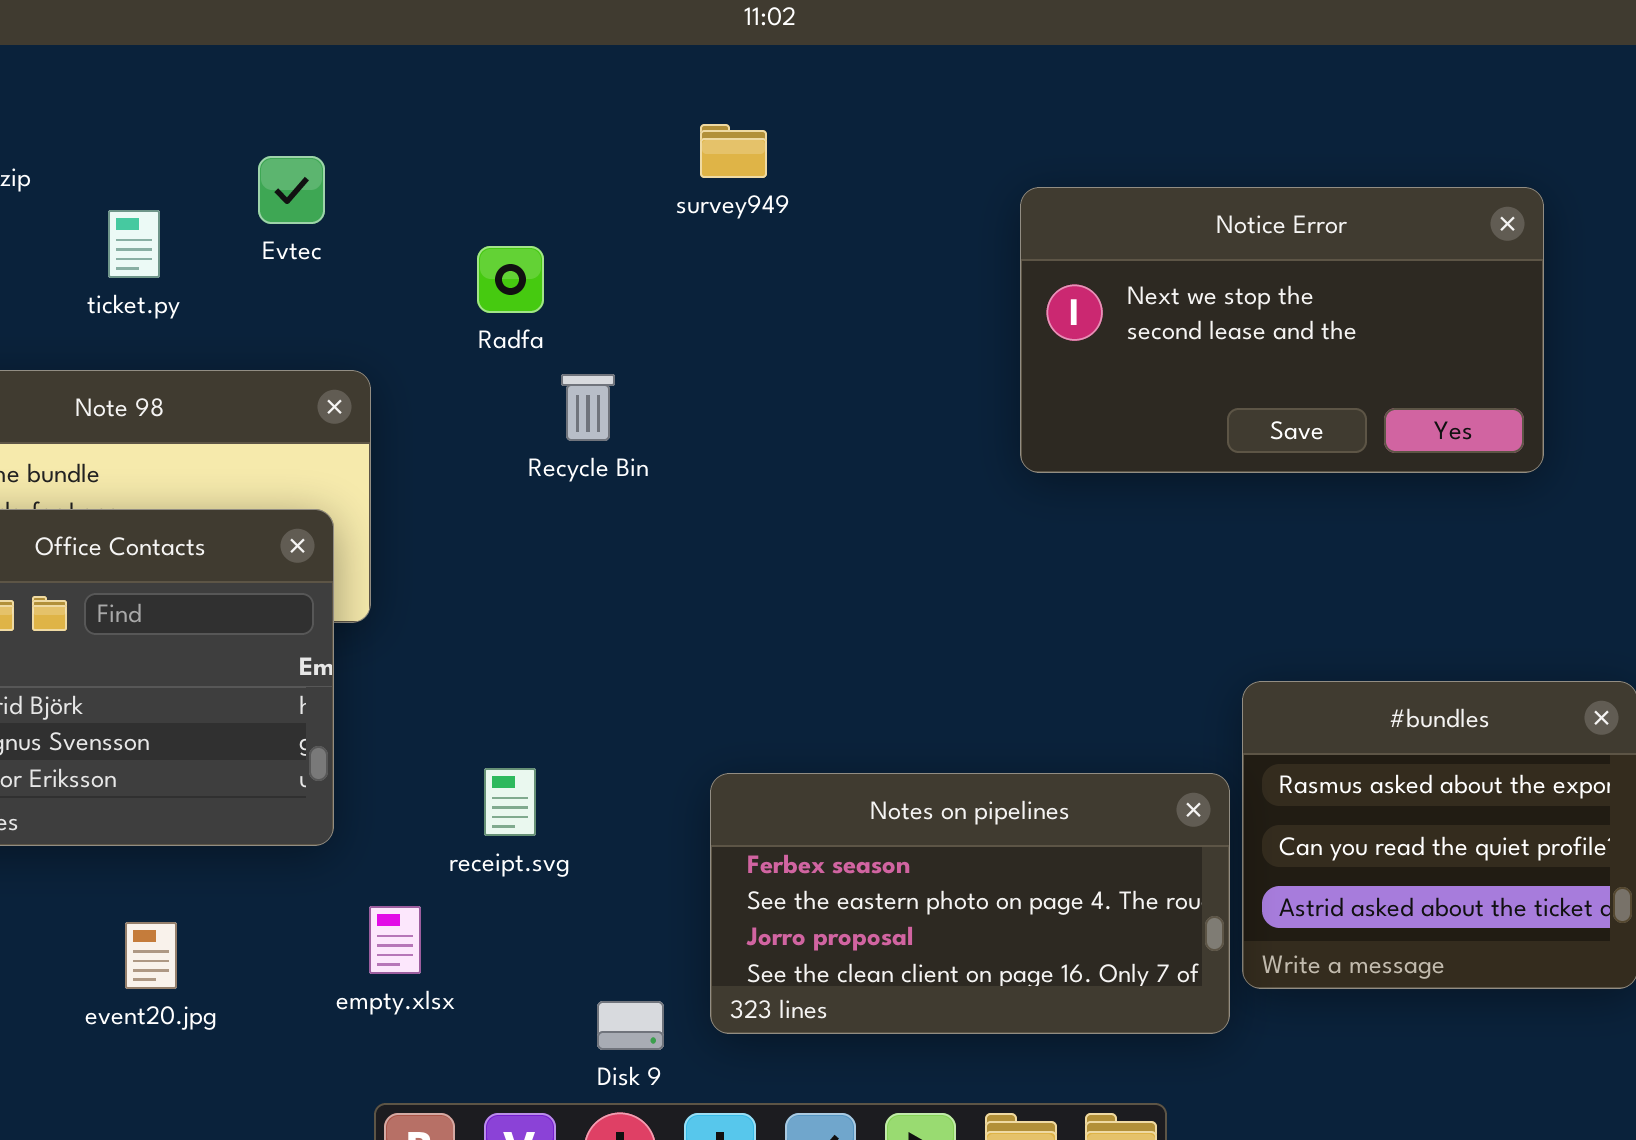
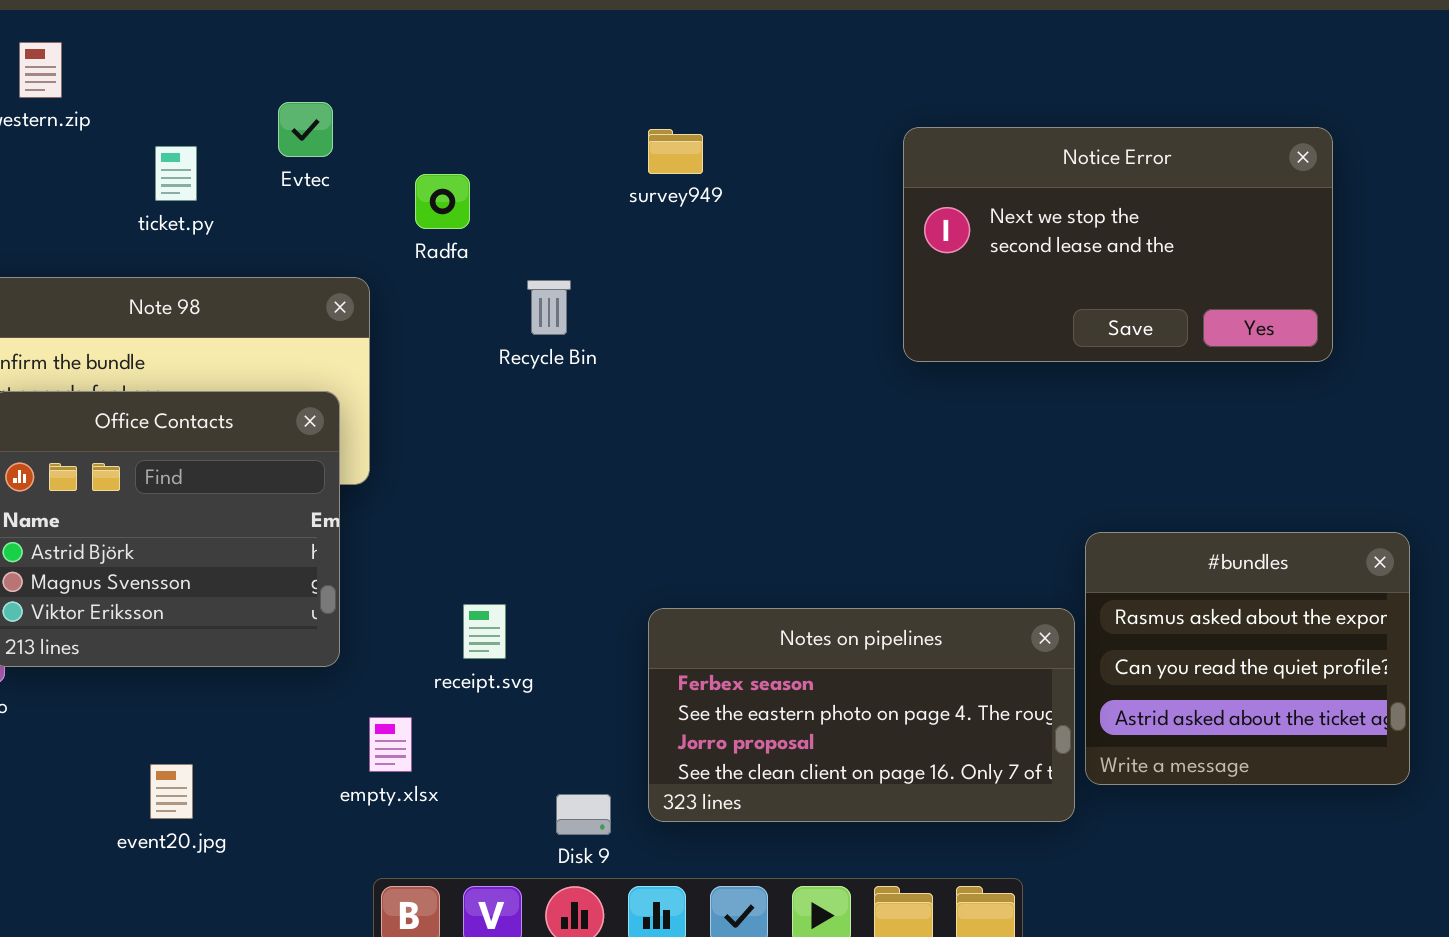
survey949: [700,124,767,178] -> [648,129,703,174], moved
Radfa: [477,246,544,313] -> [415,174,470,229], moved
event20.jpg: [125,922,177,989] -> [150,764,193,819], moved

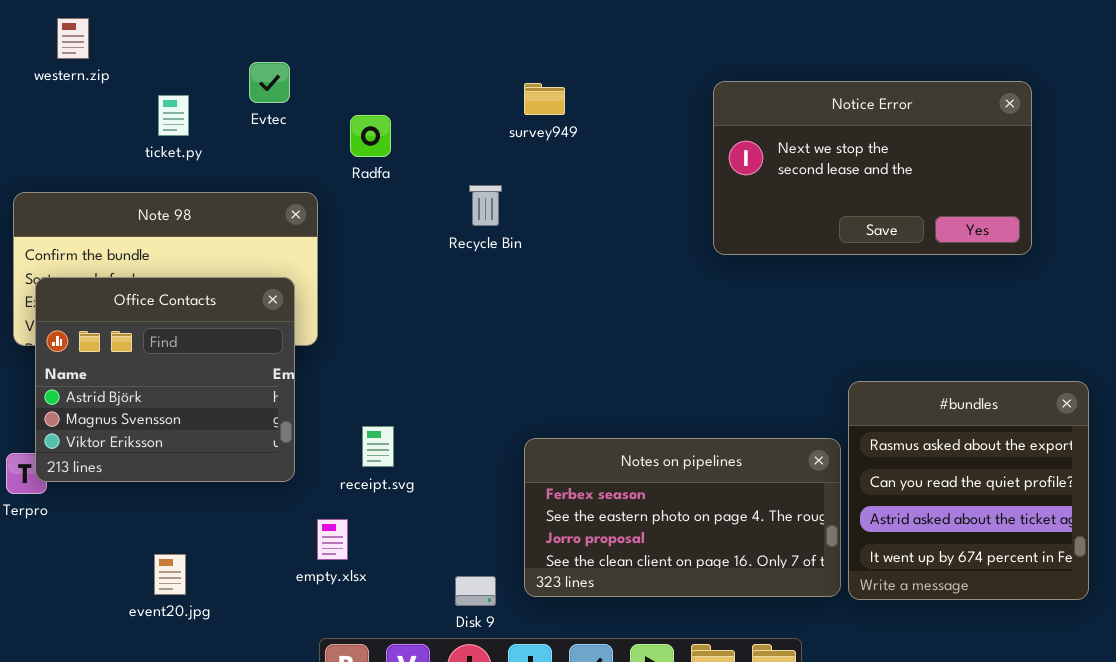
Recycle Bin: [527,280,571,335] -> [469,185,502,226], moved
#bundles: [1085,532,1410,785] -> [848,381,1089,600], resized
receipt.svg: [463,604,506,659] -> [362,426,394,467], moved

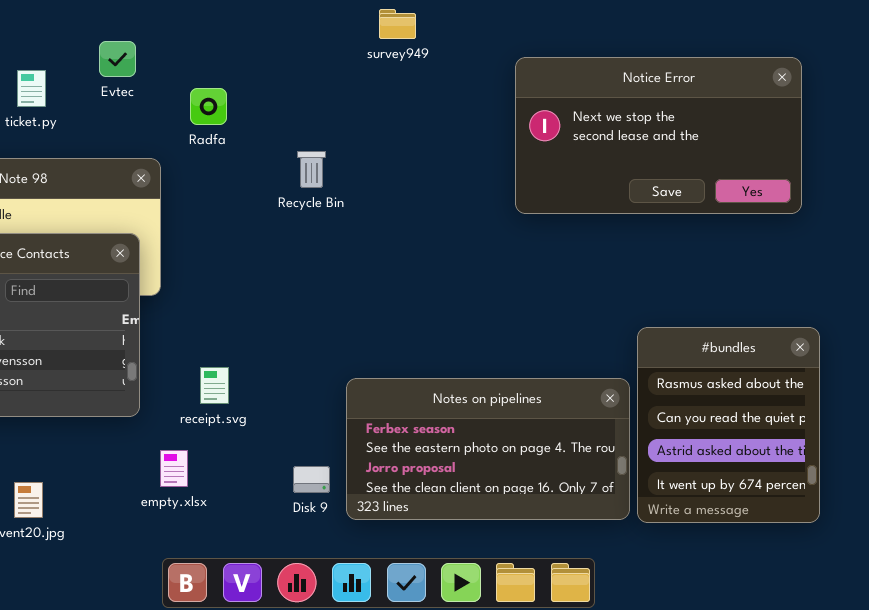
survey949: [524,83,565,115] -> [379,9,416,39], moved
#bundles: [848,381,1089,600] -> [637,327,820,523], resized
Disk 9: [455,576,496,606] -> [293,466,330,493], moved

